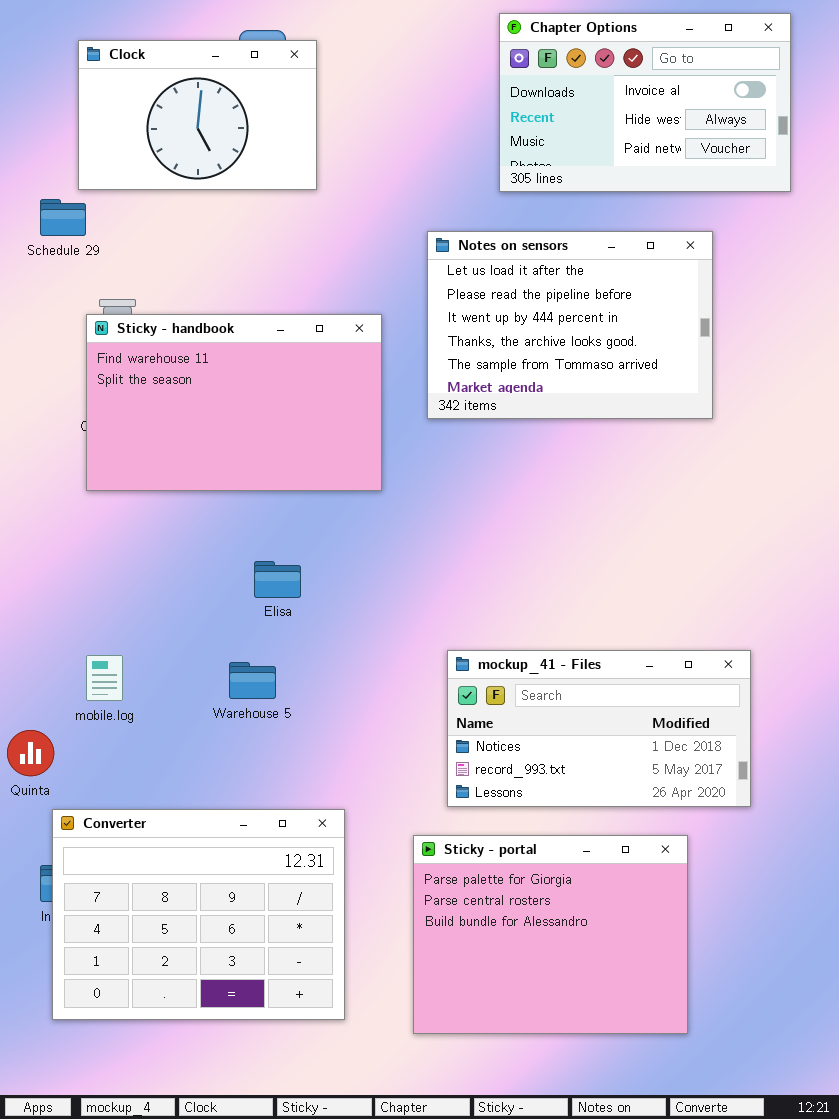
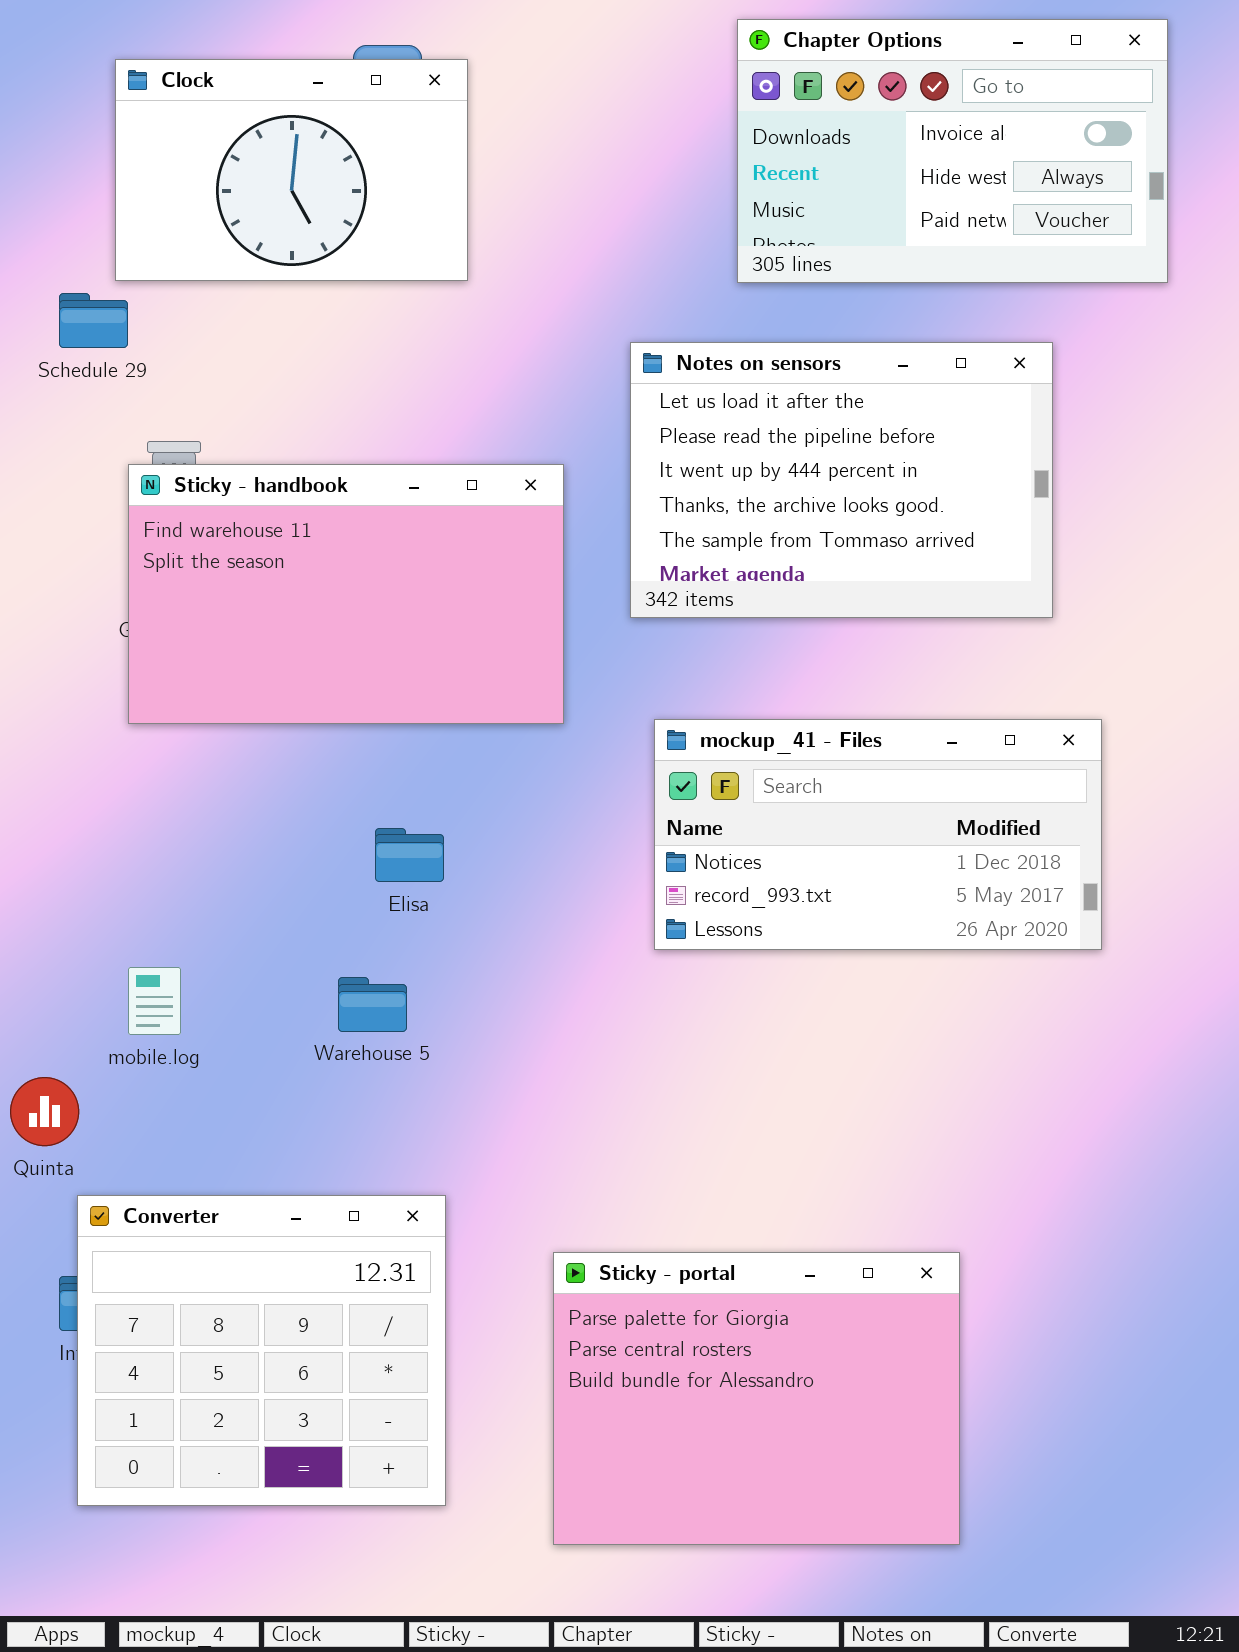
mockup_41 - Files: [447,650,751,807] -> [654,719,1102,950], moved
Converter: [52,809,345,1020] -> [77,1195,446,1506], resized
Sticky - portal: [413,835,688,1034] -> [553,1252,960,1545], moved

